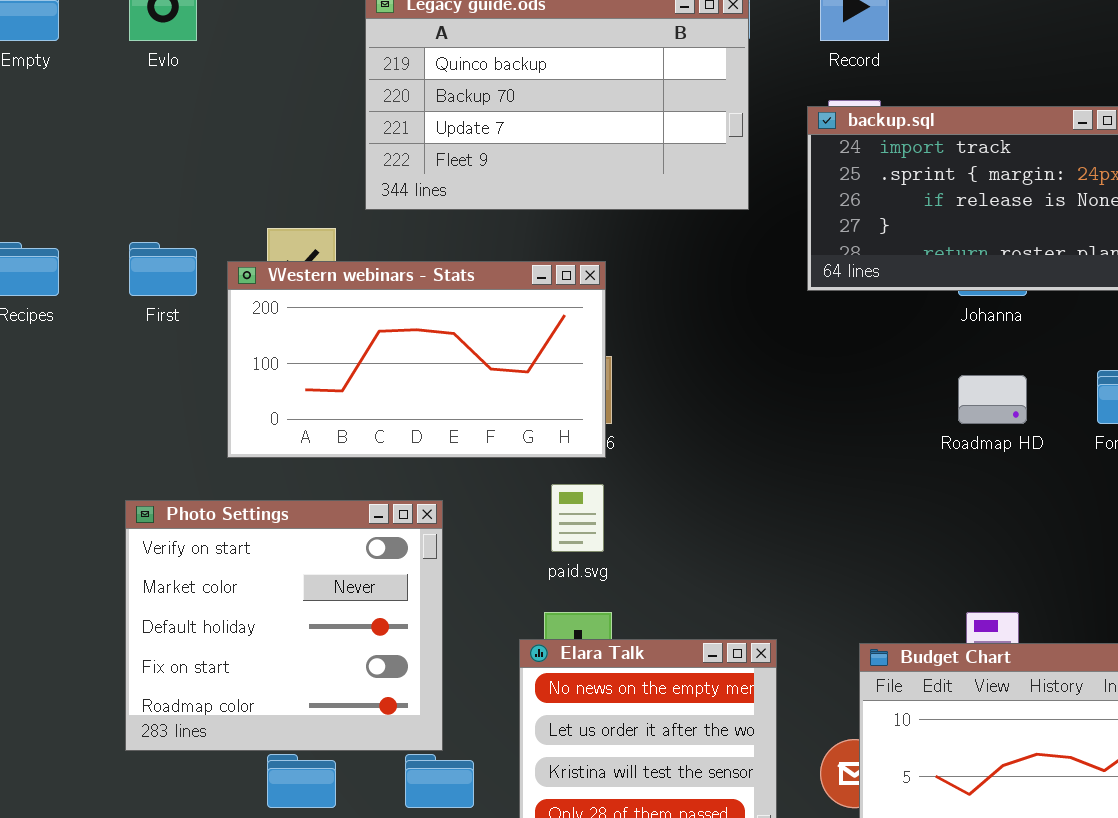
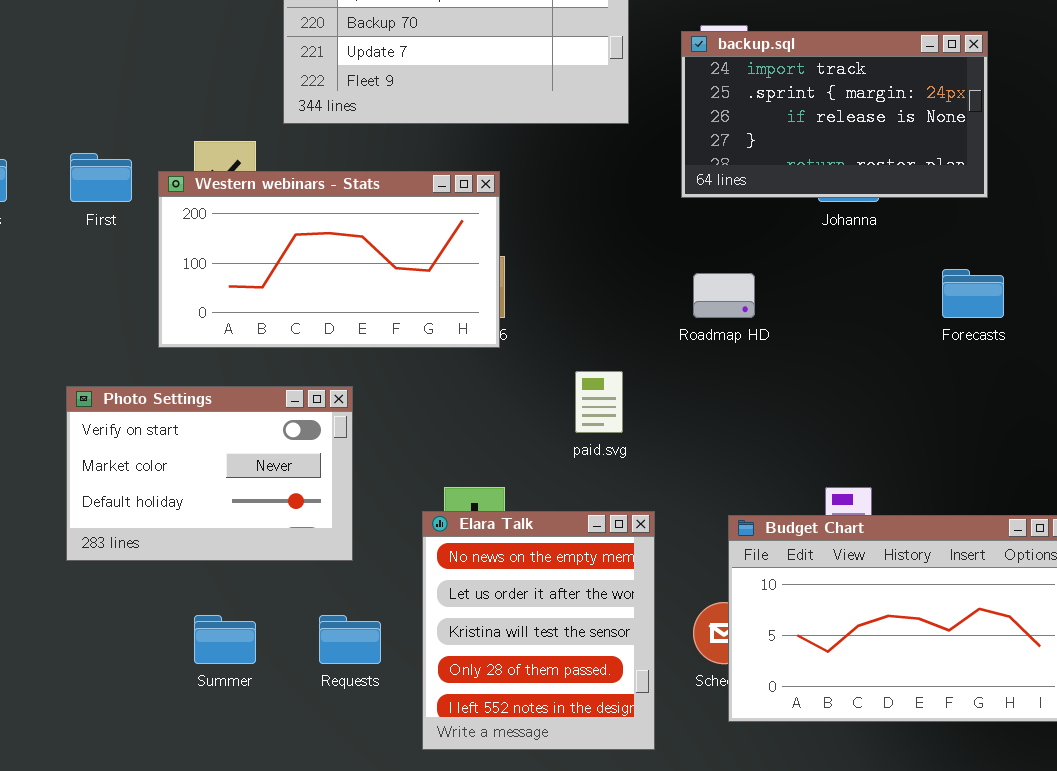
Roadmap HD: [958,375,1027,424] -> [693,273,755,318], moved
paid.svg: [551,484,604,552] -> [575,371,623,433], moved
Photo Settings: [125,500,443,751] -> [66,386,353,561], resized

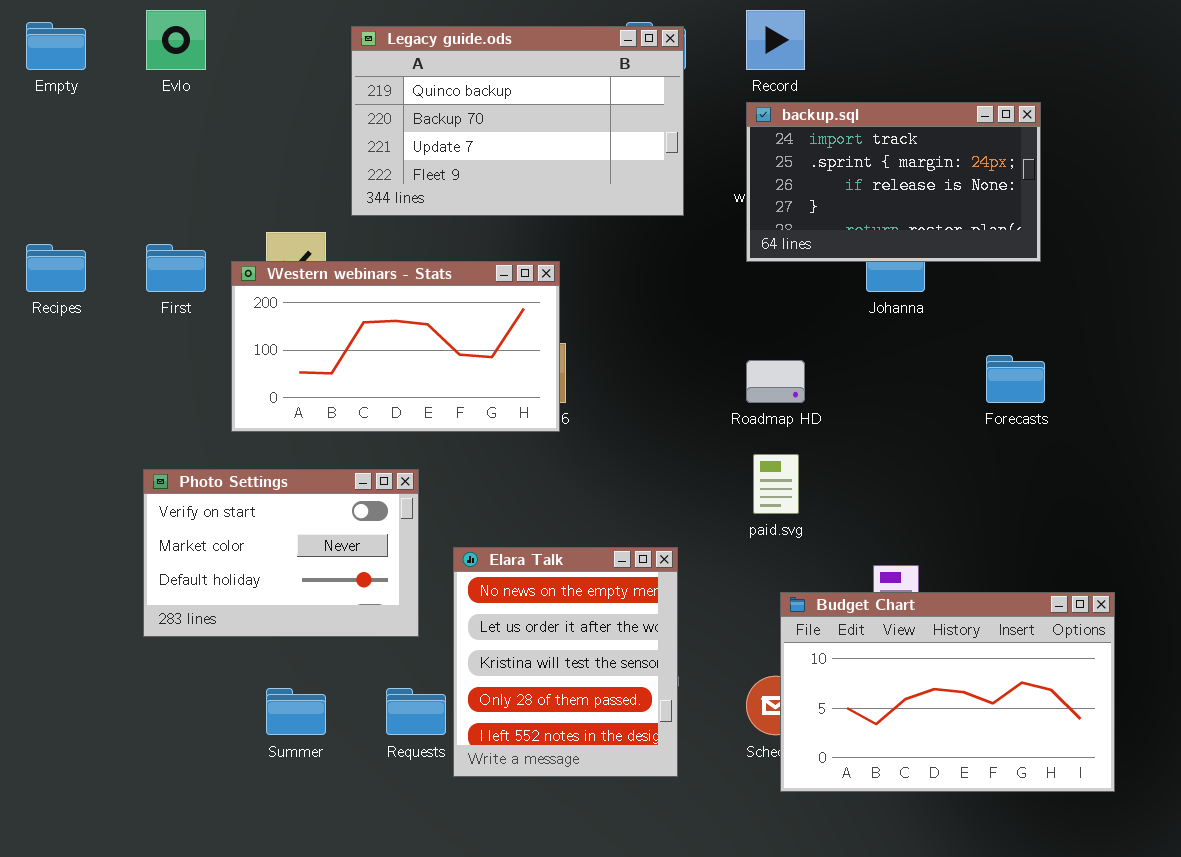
backup.sql: [681,31,988,198] -> [746,102,1041,262], moved
paid.svg: [575,371,623,433] -> [753,454,799,514], moved
Elara Talk: [422,511,655,750] -> [453,547,678,777], moved

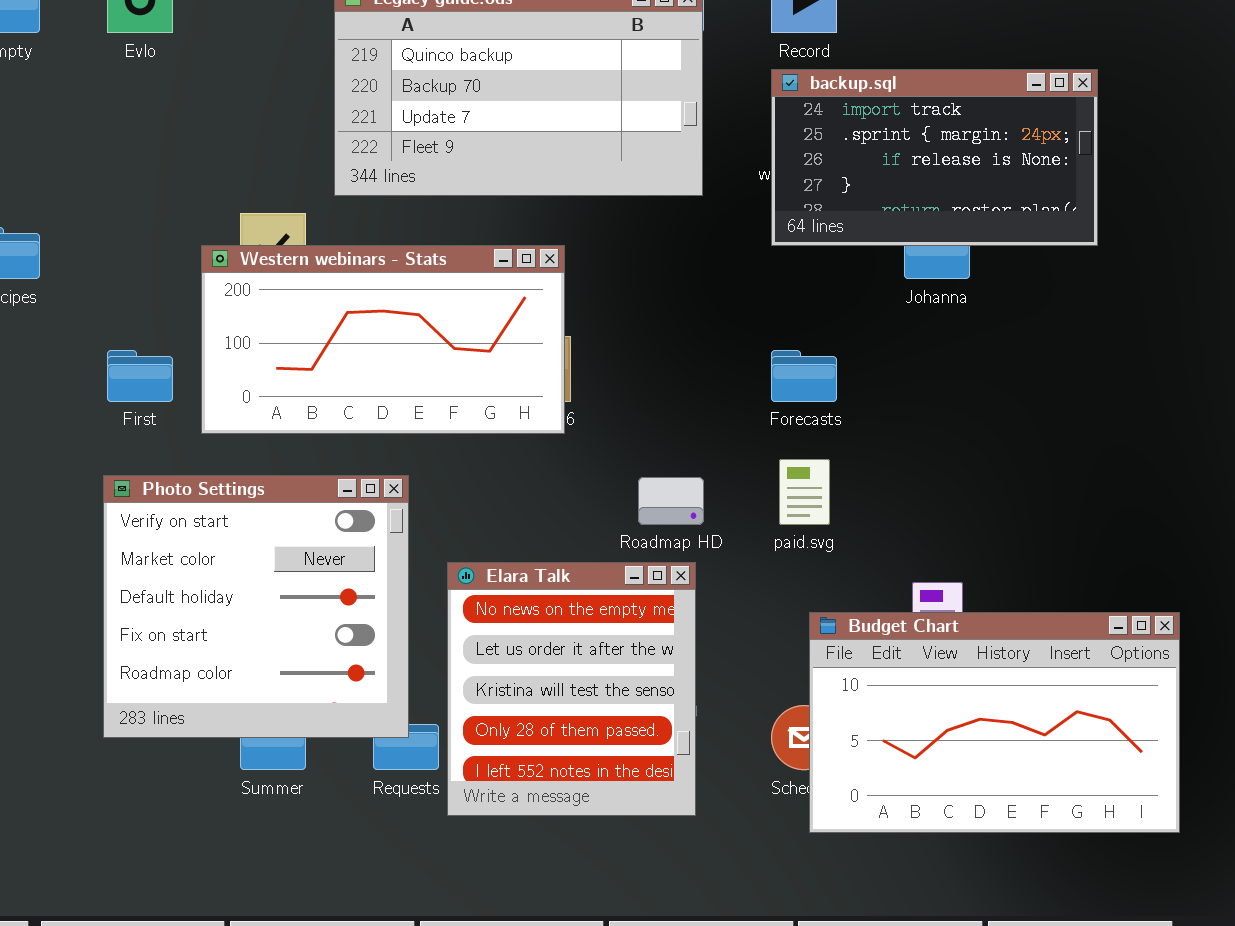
First: [146,244,206,292] -> [107,350,173,402], moved
Forecasts: [986,355,1045,403] -> [771,350,837,402], moved
Roadmap HD: [746,360,805,403] -> [638,477,704,525], moved
Photo Settings: [143,469,419,637] -> [103,475,409,738], resized

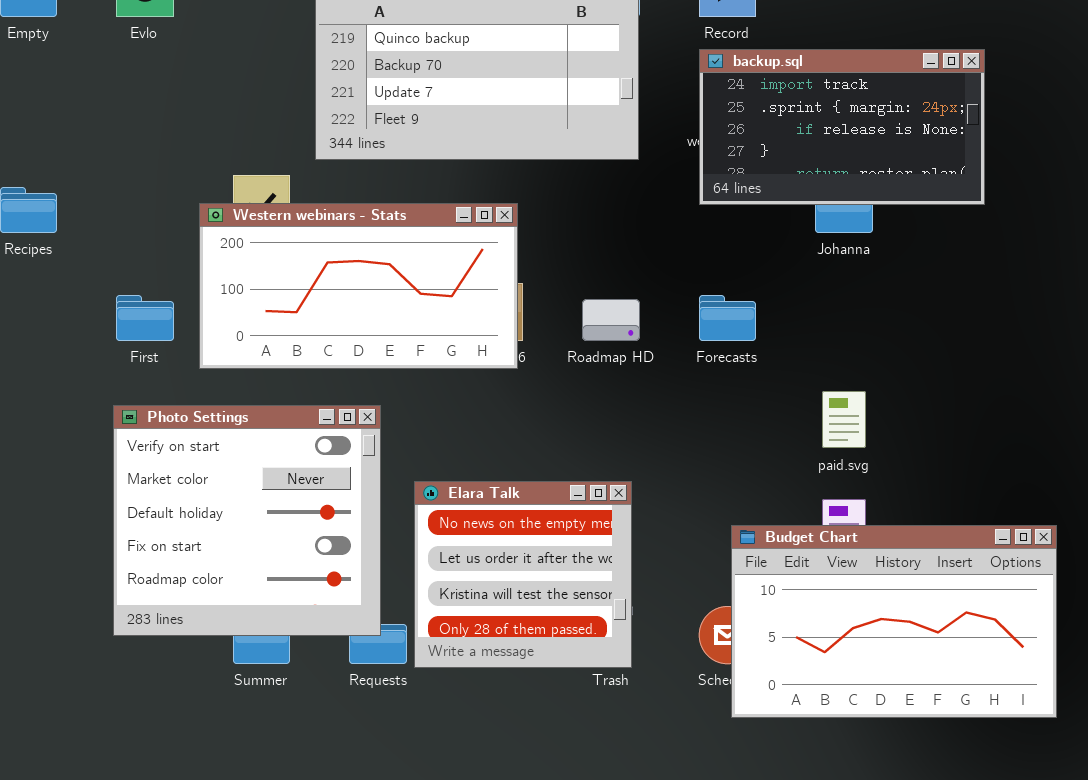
paid.svg: [779,459,830,525] -> [822,391,866,448], moved
Roadmap HD: [638,477,704,525] -> [582,299,640,341], moved
Elara Talk: [447,562,696,816] -> [414,481,632,668], resized

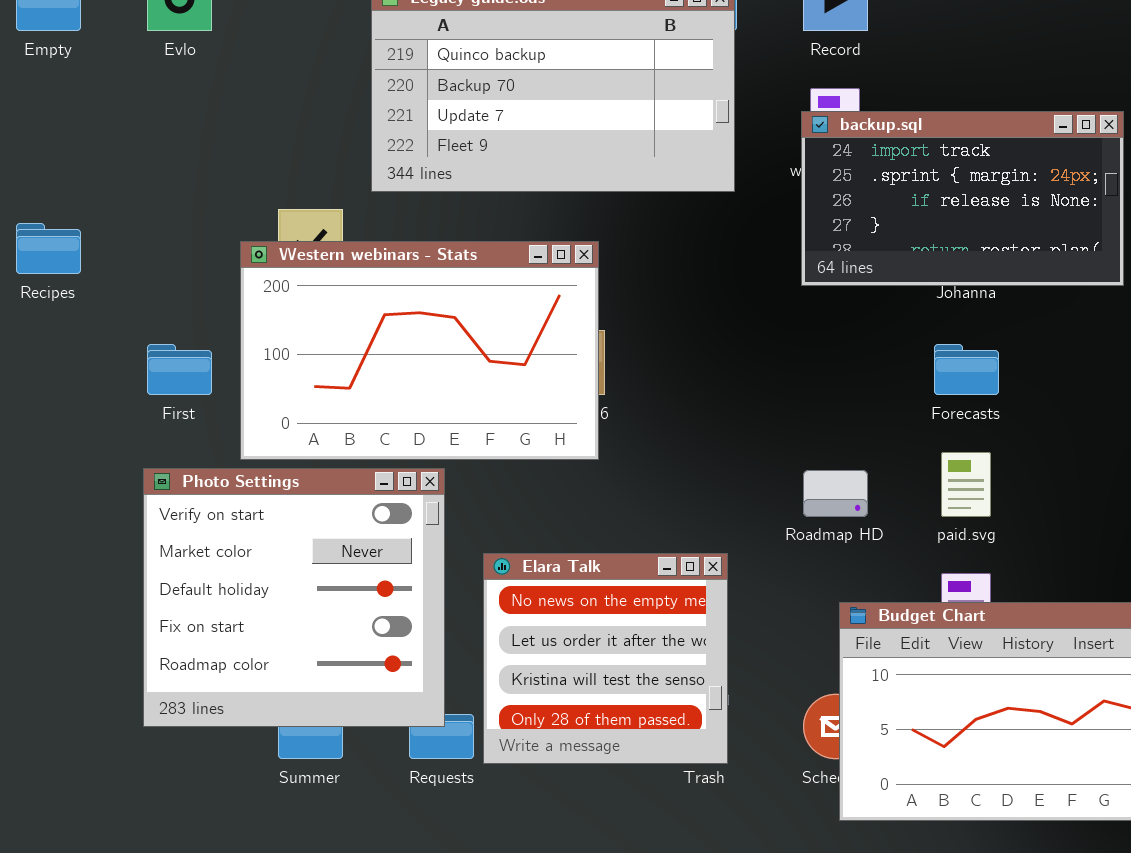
backup.sql: [699,49,985,205] -> [801,111,1124,286], moved
Western webinars - Stats: [199,203,518,369] -> [240,241,599,460], resized
Forecasts: [699,295,756,341] -> [934,344,999,395], moved
Roadmap HD: [582,299,640,341] -> [803,470,868,517], moved

